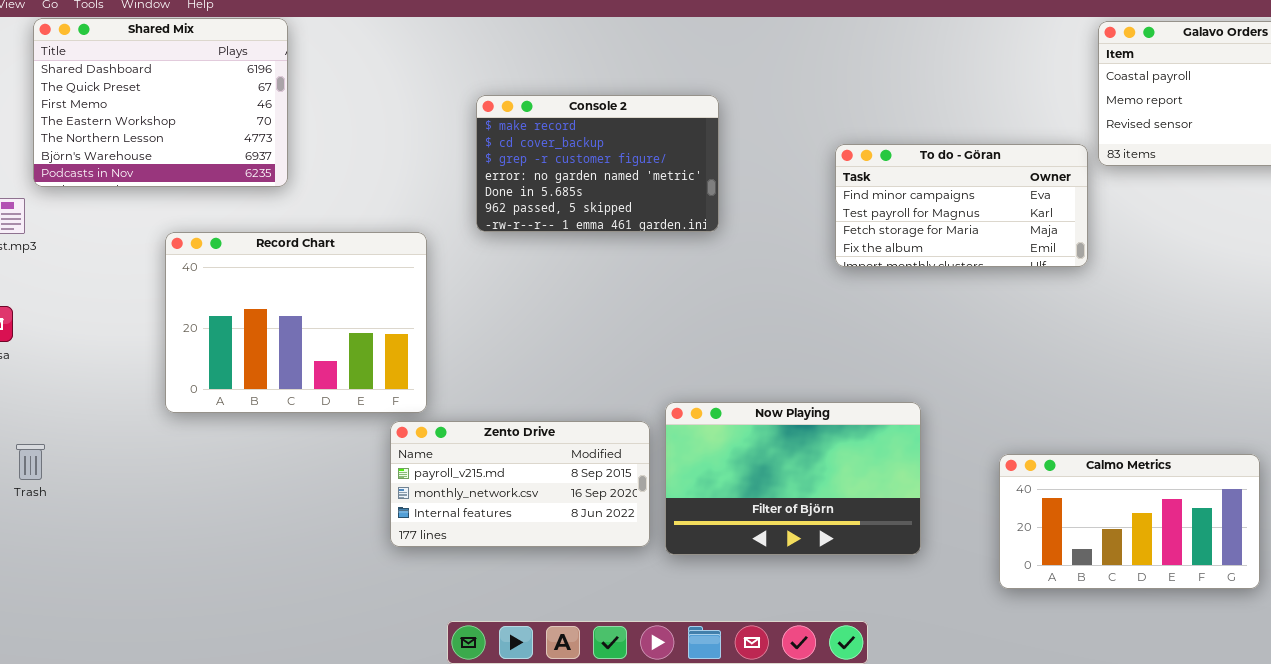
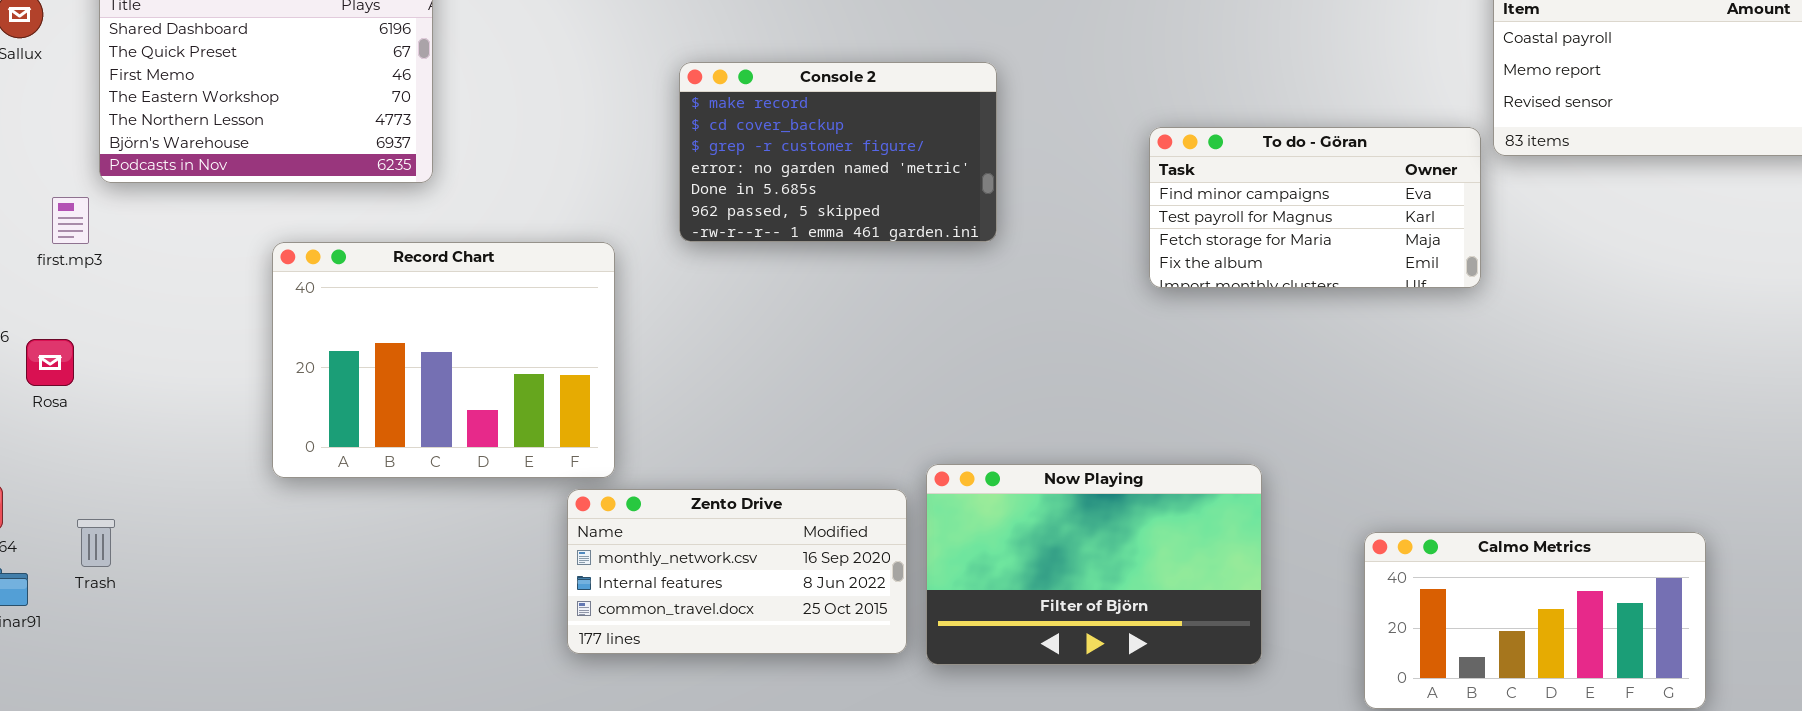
Zento Drive: [390,421,650,547] -> [567,489,907,654], scrolled down 1 row

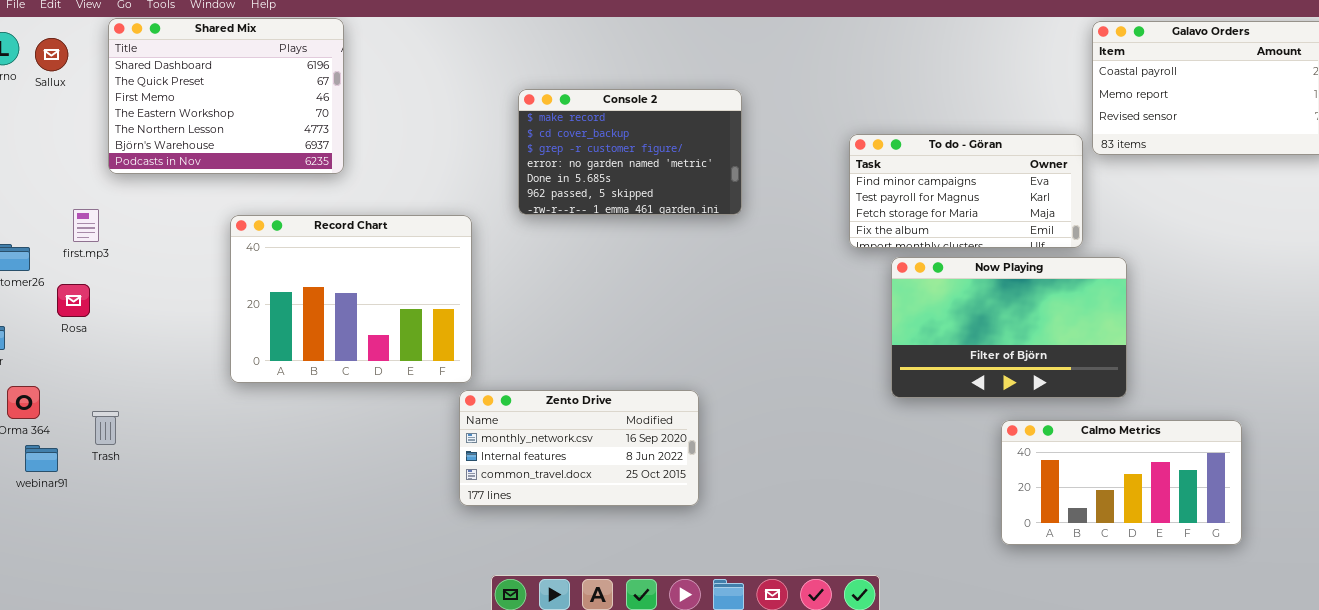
first.mp3: [52,197,89,244] -> [73,209,99,242], moved
Now Playing: [926,464,1262,665] -> [891,257,1127,398], moved
Zento Drive: [567,489,907,654] -> [459,390,699,506], moved

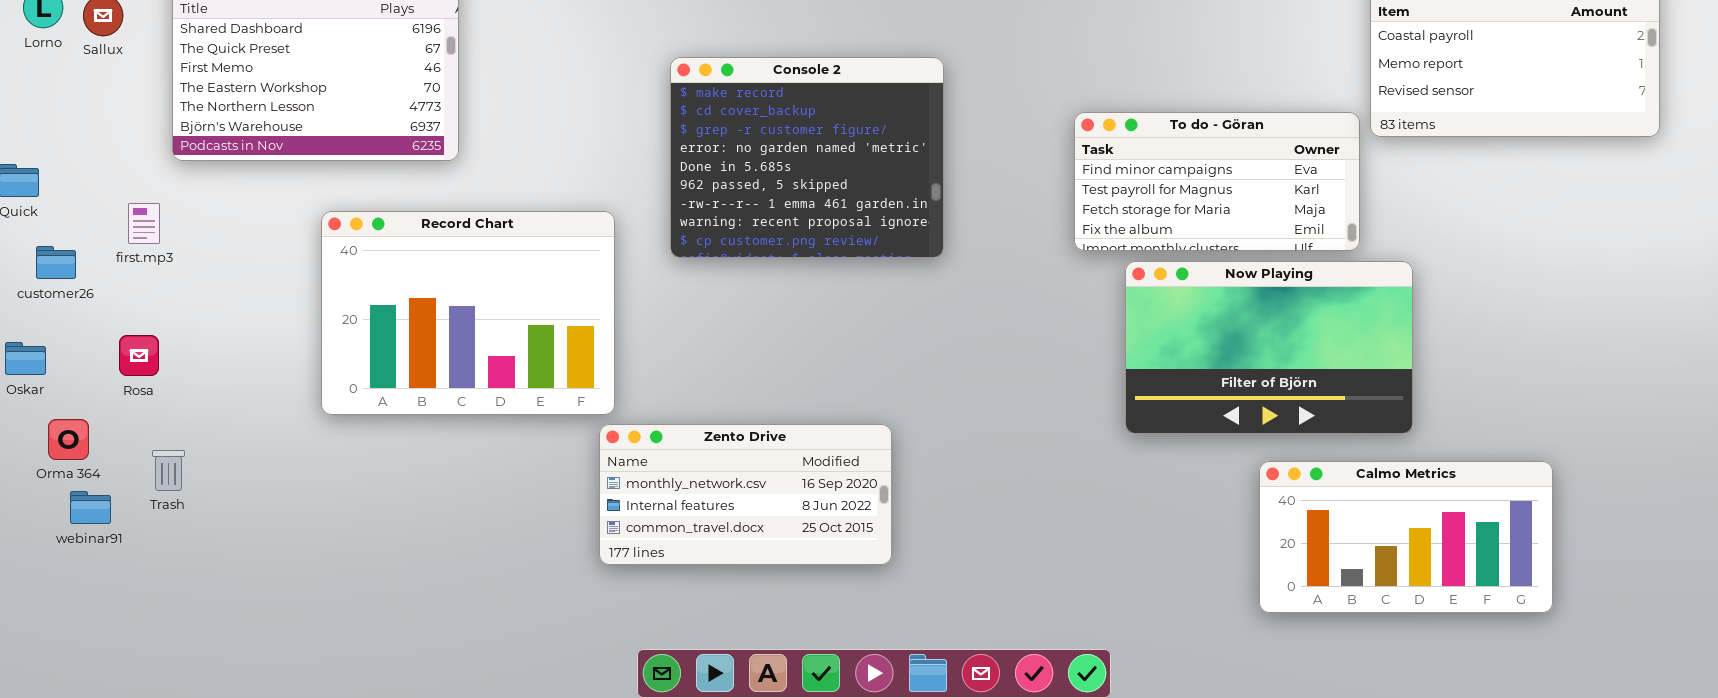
Console 2: [518,89,742,215] -> [670,57,944,258], resized
Rosa: [57,284,90,317] -> [119,335,159,376], moved

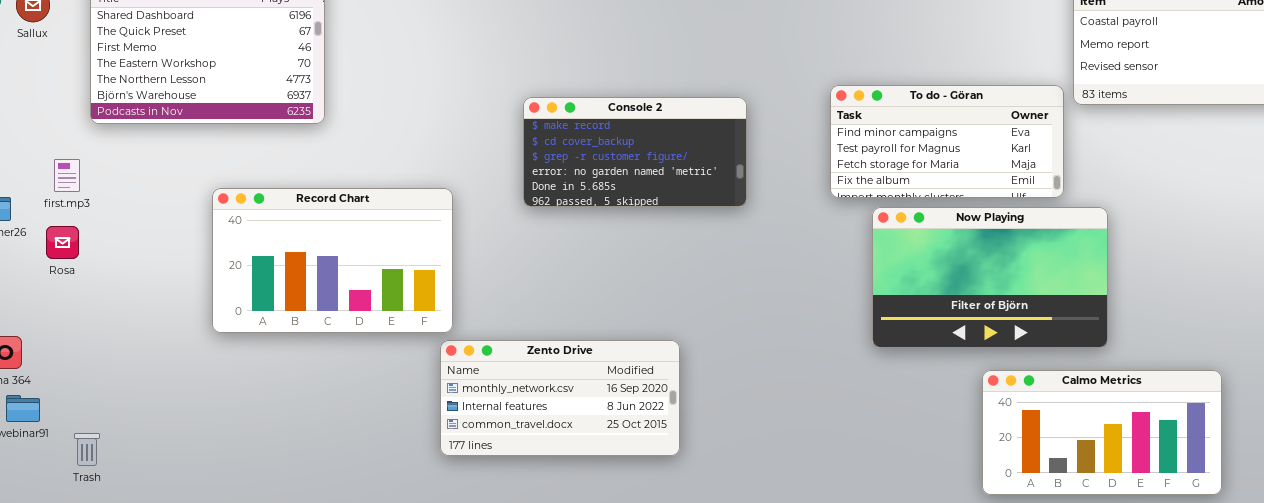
Console 2: [670,57,944,258] -> [523,97,747,207], moved, resized
Record Chart: [321,211,615,415] -> [212,188,453,333], resized
Rosa: [119,335,159,376] -> [46,226,79,259], moved
Trash: [152,450,185,491] -> [74,433,100,466], moved

